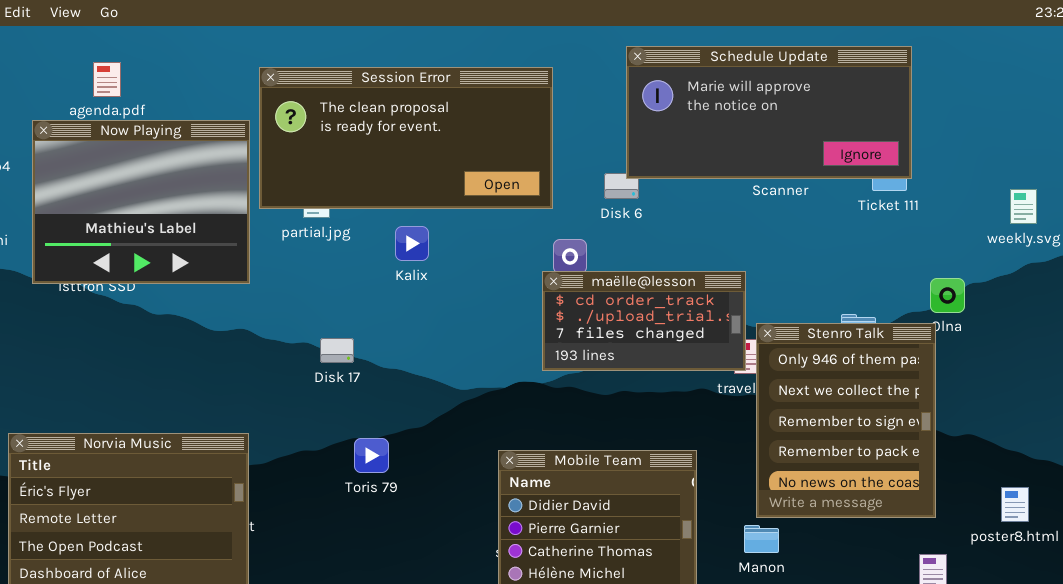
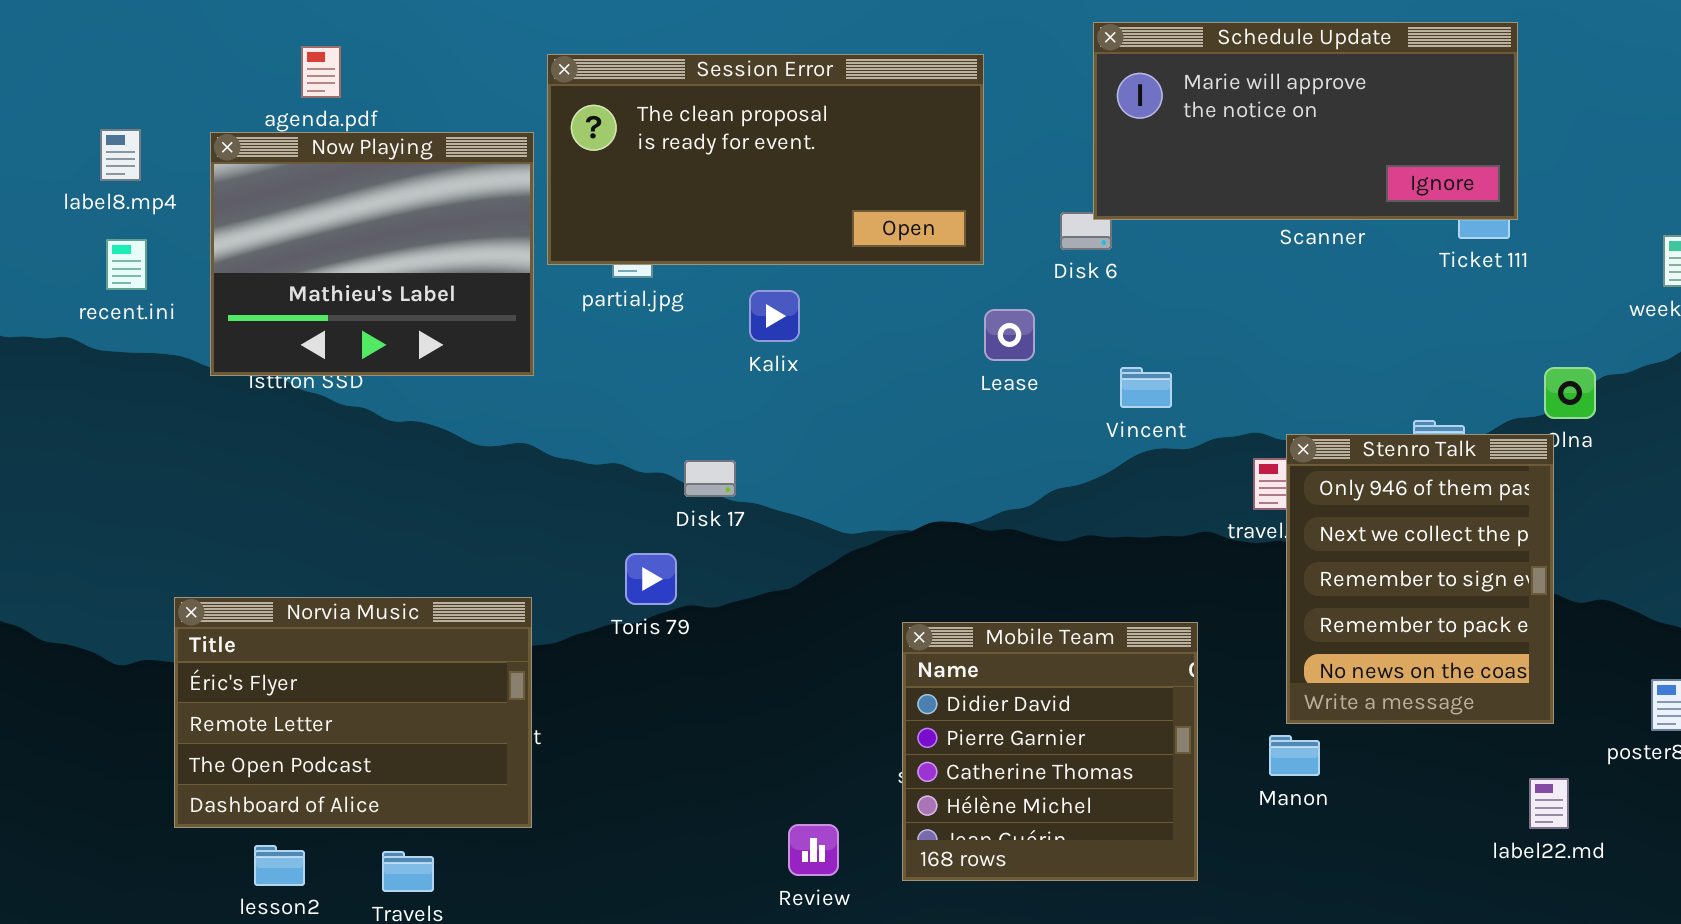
maëlle@lesson: [542,271,746,371] -> none, closed
Disk 17: [320,338,354,363] -> [684,460,736,497], moved
Toris 79: [354,438,389,473] -> [625,553,677,605], moved

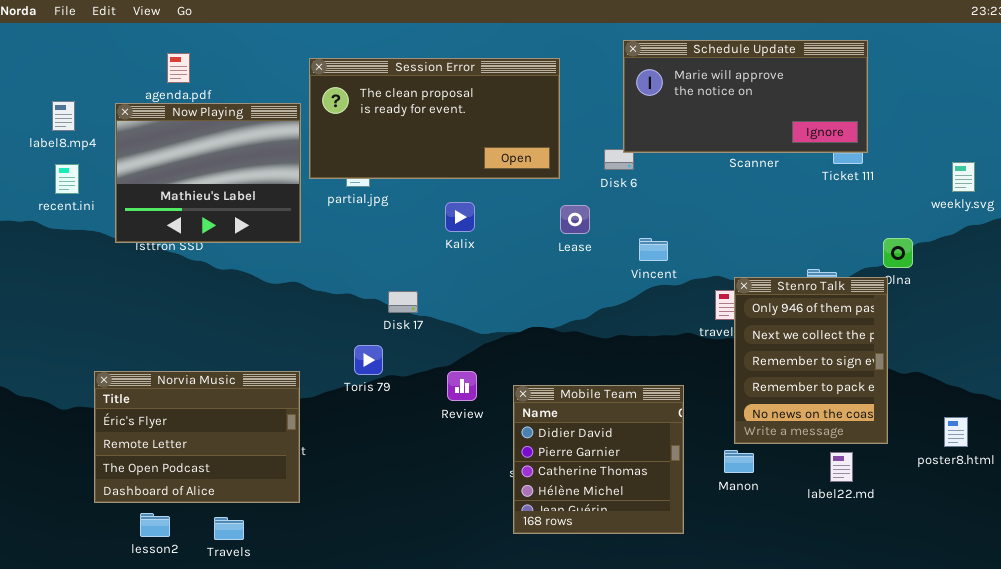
Kalix: [749,290,800,342] -> [445,202,475,232], moved
label22.md: [1529,778,1569,829] -> [830,452,853,482], moved
Review: [788,824,839,876] -> [447,371,477,401], moved

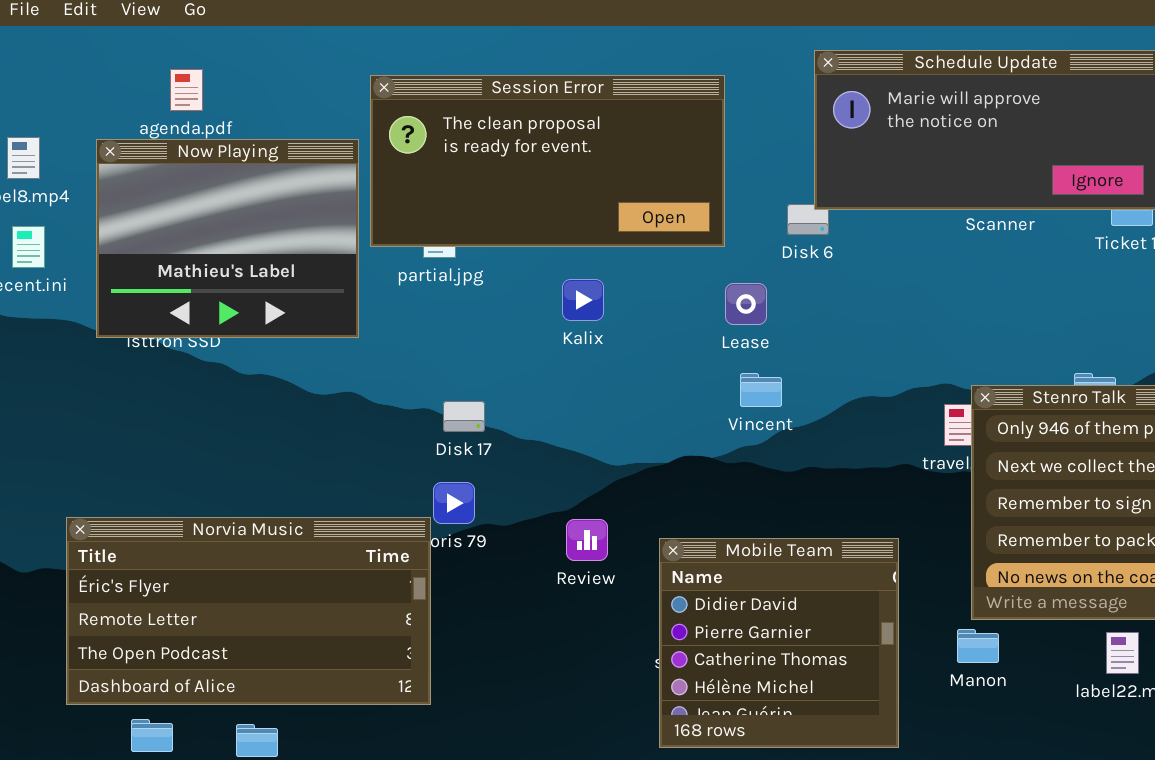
Vincent: [639,238,668,261] -> [740,373,782,407], moved
Disk 17: [388,291,418,313] -> [443,401,485,432], moved
Norvia Music: [94,371,300,503] -> [66,517,431,705], resized

